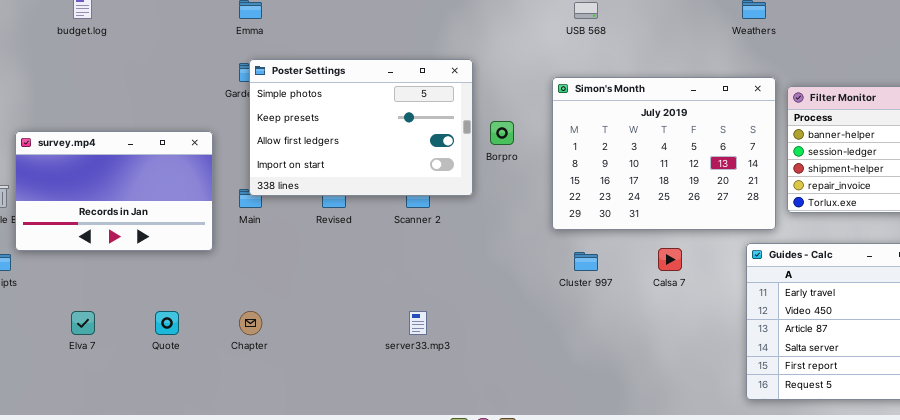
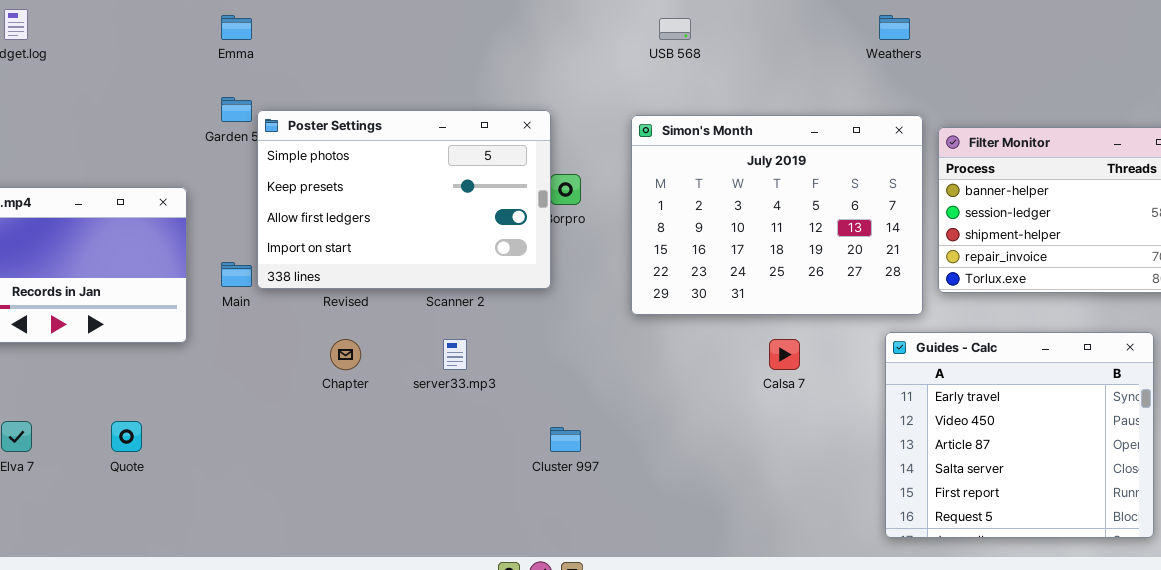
Poster Settings: [249,59,473,196] -> [257,110,551,289], moved
Cluster 997: [574,252,598,271] -> [550,427,581,452], moved
Chapter: [239,311,262,335] -> [330,339,361,370], moved
server33.mp3: [409,311,427,335] -> [443,339,467,370], moved

